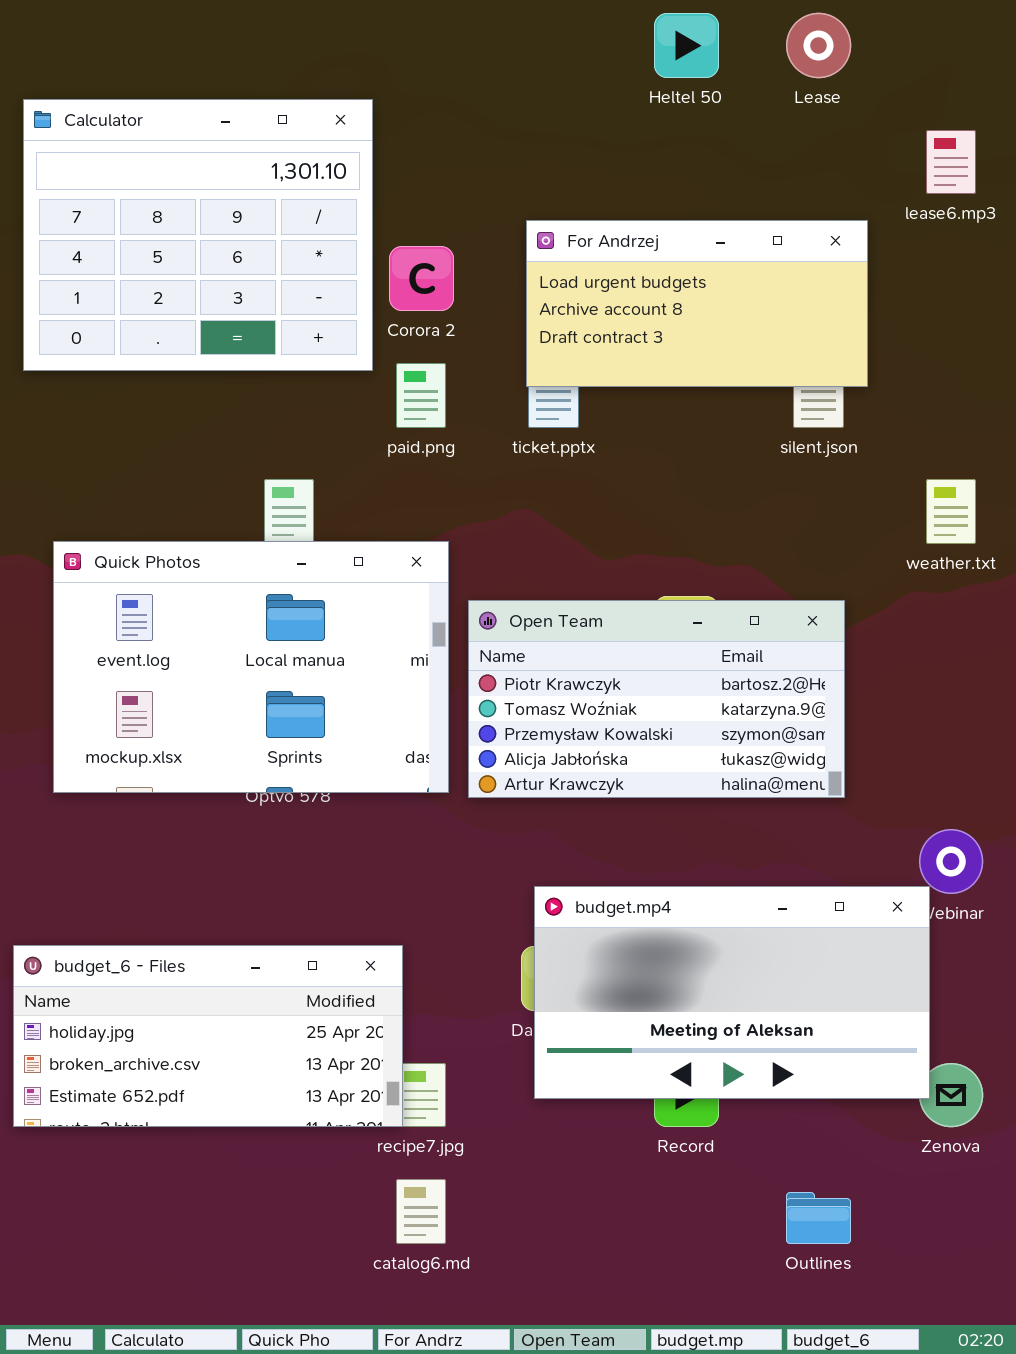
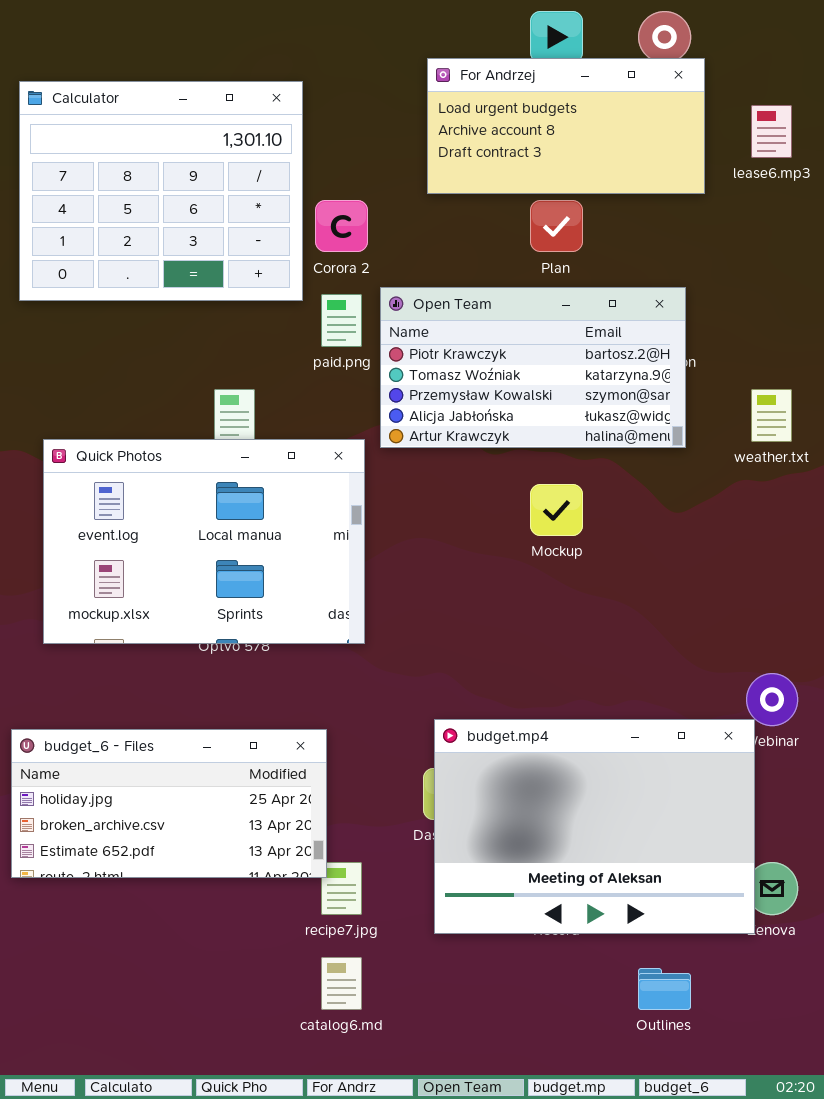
For Andrzej: [526,220,868,387] -> [427,58,705,194], moved
Open Team: [468,600,845,798] -> [380,287,686,448], moved
budget.mp4: [534,886,930,1099] -> [434,719,755,934], resized
budget_6 - Files: [13,945,403,1127] -> [11,729,327,878], moved

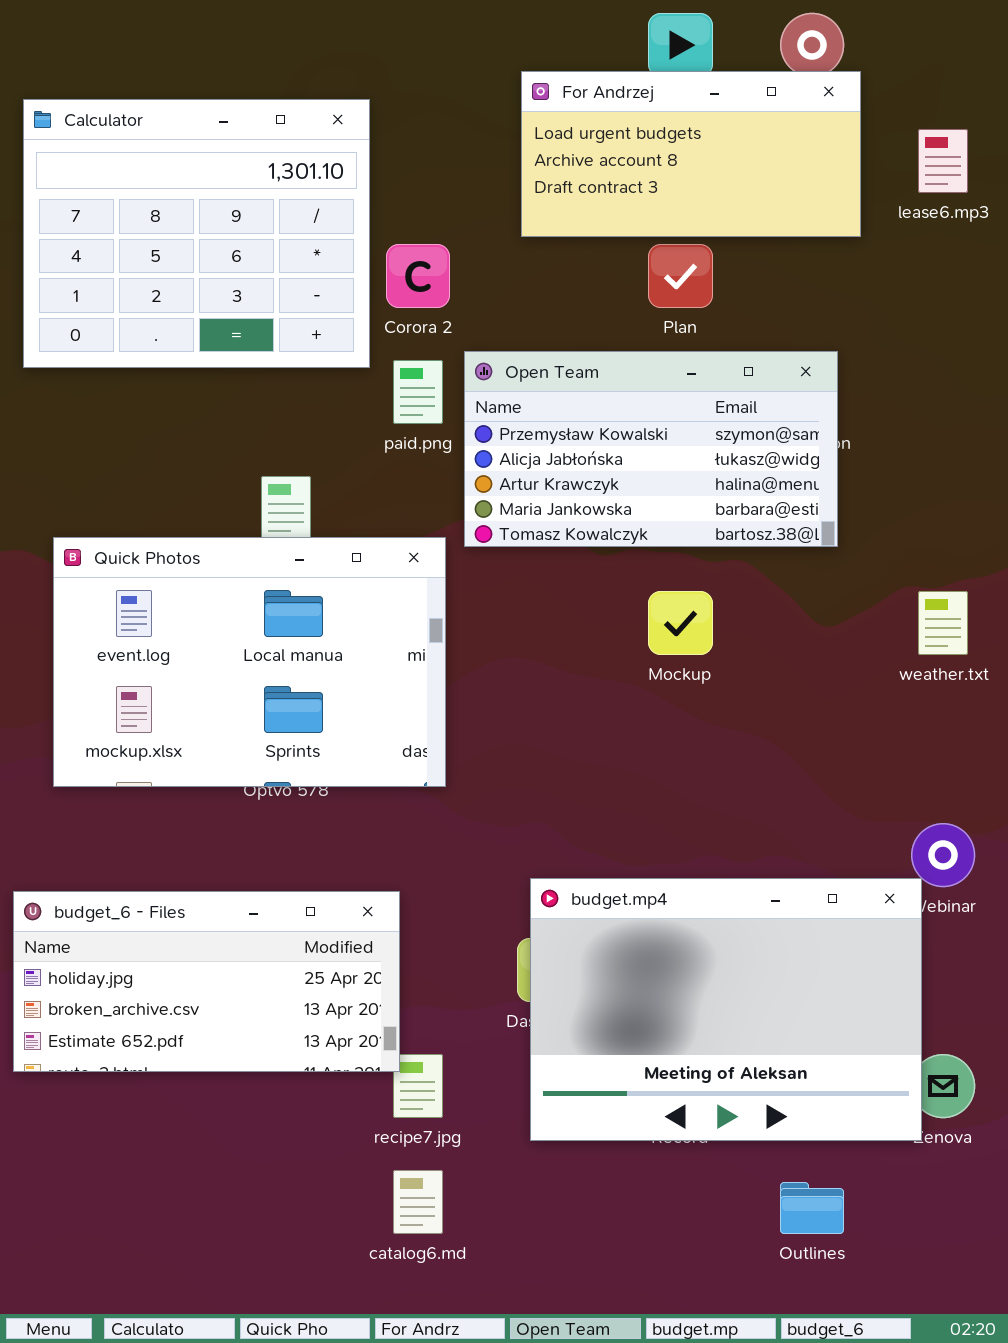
Open Team: [380,287,686,448] -> [464,351,838,547], scrolled down 2 rows
weather.txt: [751,389,792,442] -> [918,591,968,655], moved

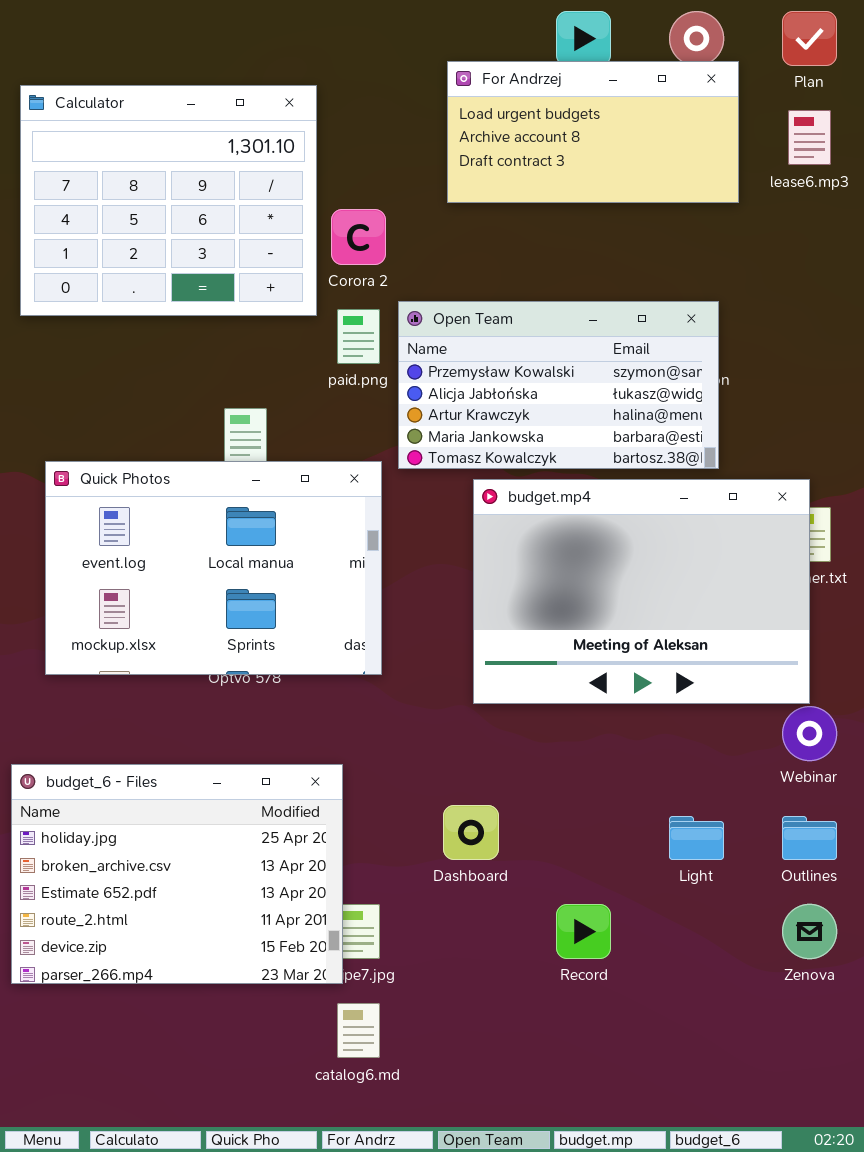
Plan: [648,244,713,308] -> [782,11,837,66], moved
budget.mp4: [530,878,922,1141] -> [473,479,810,704], moved
budget_6 - Files: [13,891,400,1072] -> [11,764,343,984], resized
Outlines: [780,1182,844,1234] -> [782,816,837,860], moved

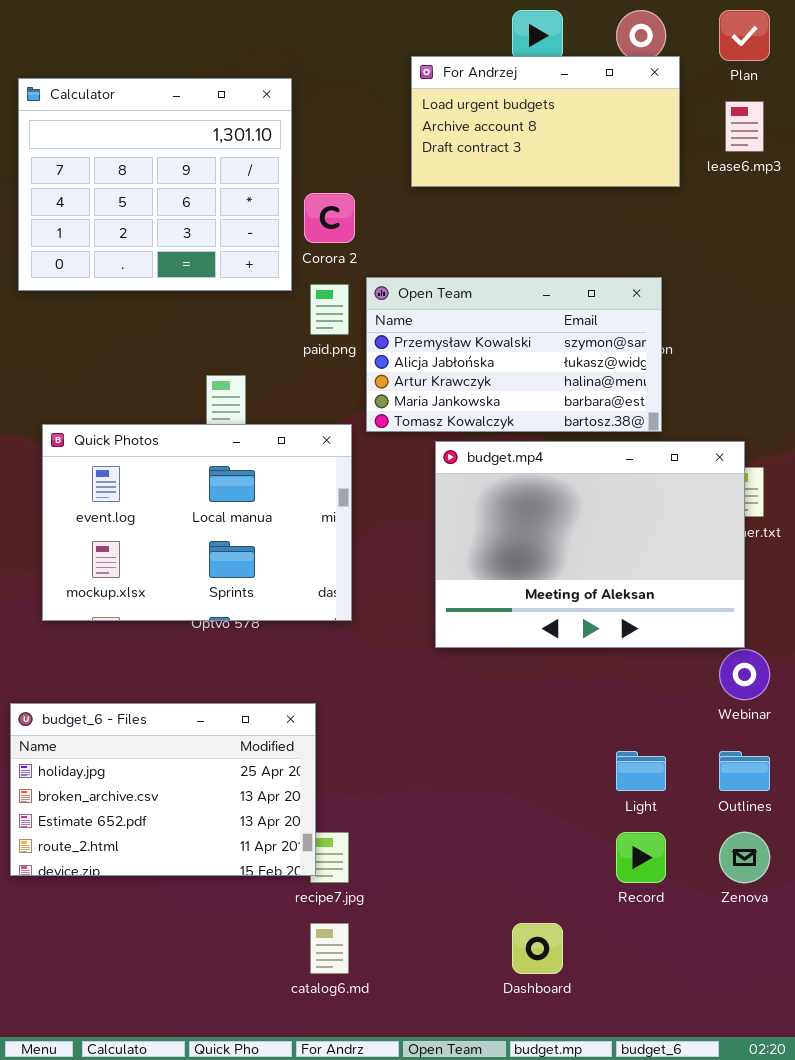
budget_6 - Files: [11,764,343,984] -> [10,703,316,876], resized
Dashboard: [443,805,499,860] -> [512,923,563,974], moved
Record: [556,904,611,959] -> [616,832,666,883], moved

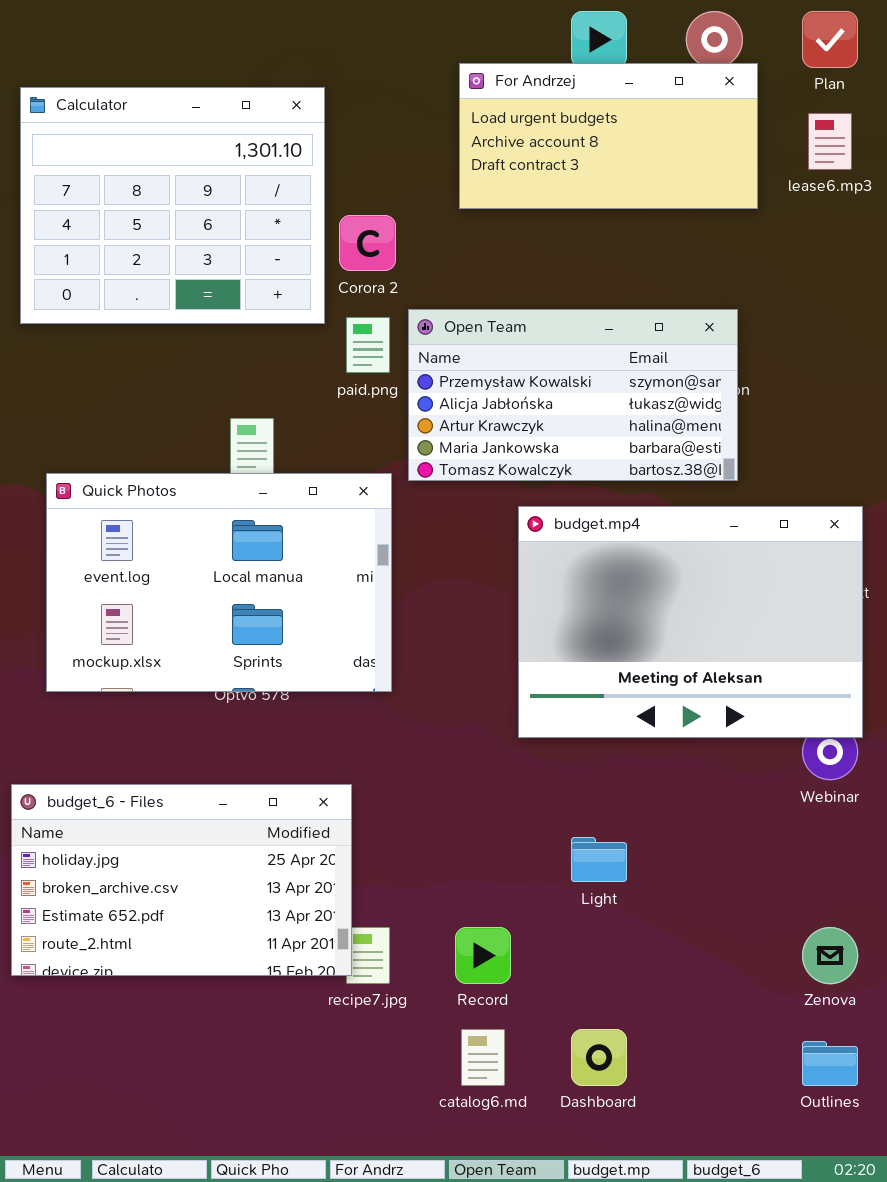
budget.mp4: [435,441,745,648] -> [518,506,863,738], moved
Light: [616,751,666,791] -> [571,837,627,882], moved
Outlines: [719,751,770,791] -> [802,1041,858,1086], moved
Record: [616,832,666,883] -> [455,927,511,984], moved
catalog6.md: [310,923,349,974] -> [461,1029,505,1086], moved

